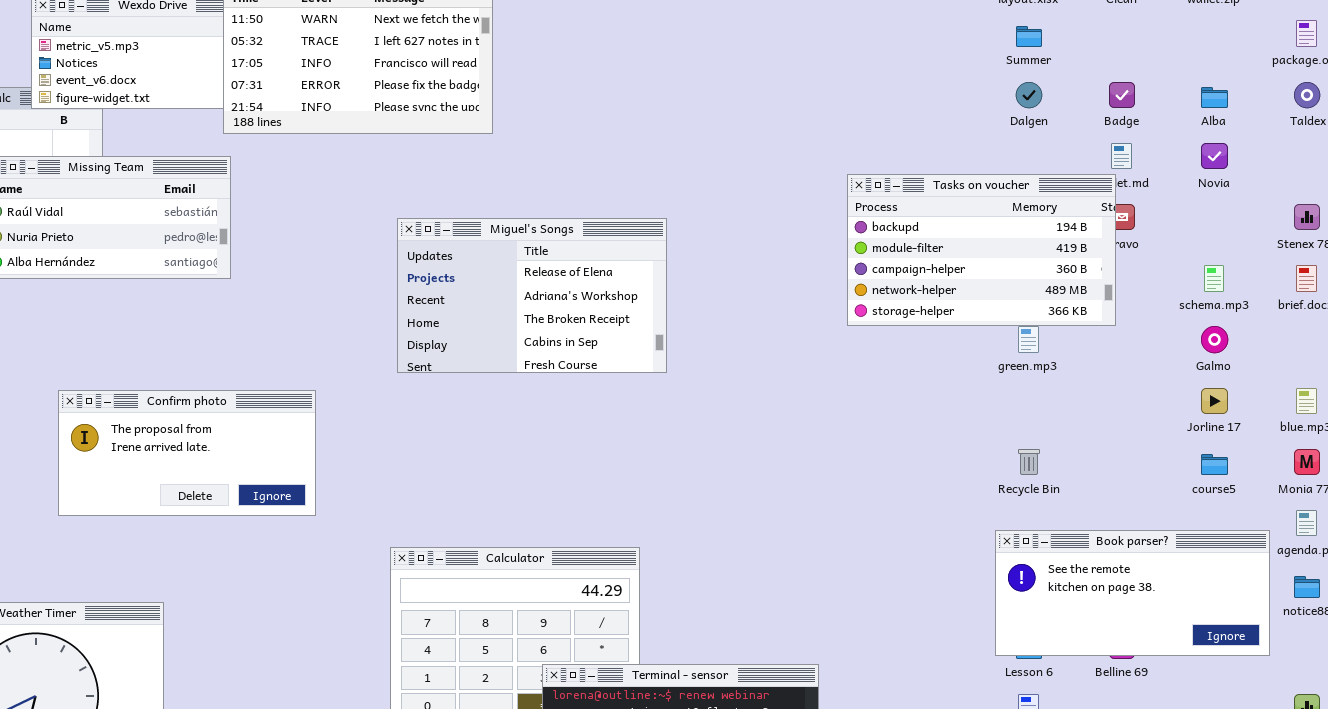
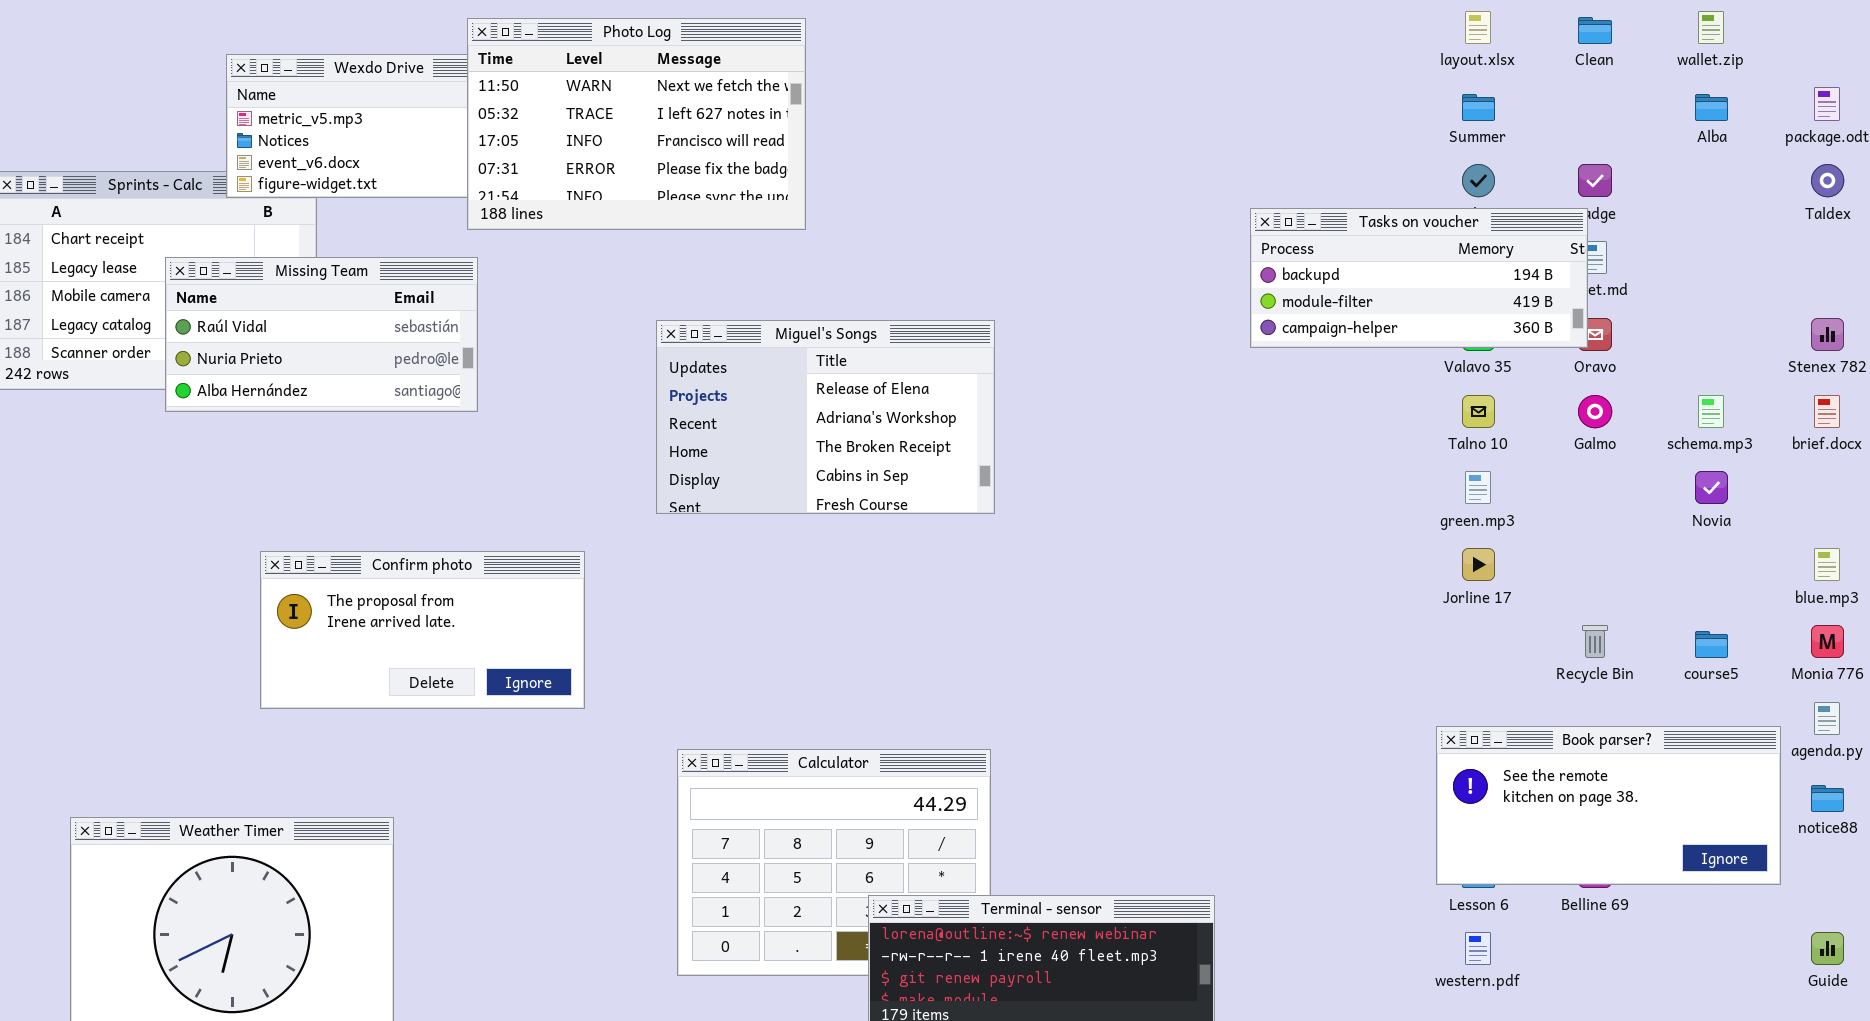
Alba: [1201,87,1228,108] -> [1695,94,1728,121], moved
Novia: [1201,143,1228,169] -> [1695,471,1728,504], moved
Tasks on voucher: [847,174,1116,326] -> [1250,208,1588,348], moved, resized
Miguel's Songs: [397,218,667,373] -> [656,320,995,514], moved
Galmo: [1201,326,1228,353] -> [1578,395,1612,428], moved
Jorline 17: [1201,388,1228,414] -> [1462,548,1495,581], moved
Recycle Bin: [1018,449,1040,475] -> [1582,625,1608,658], moved

